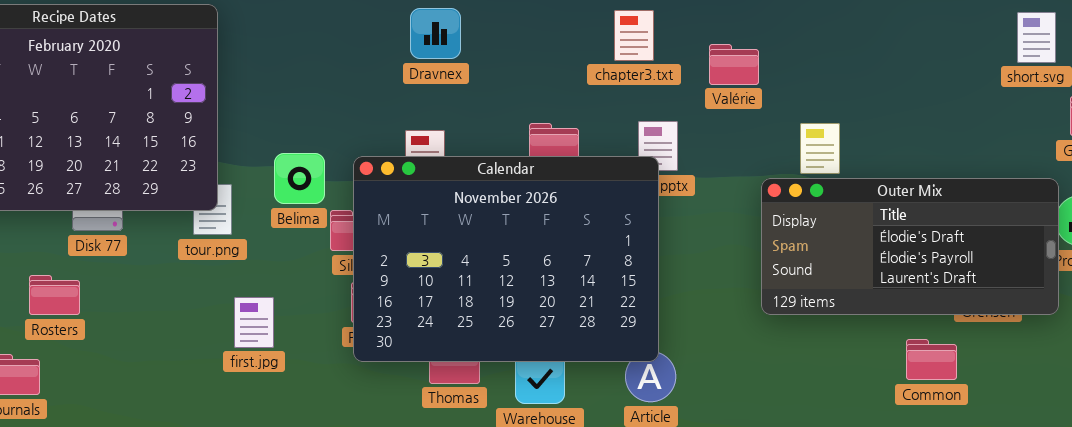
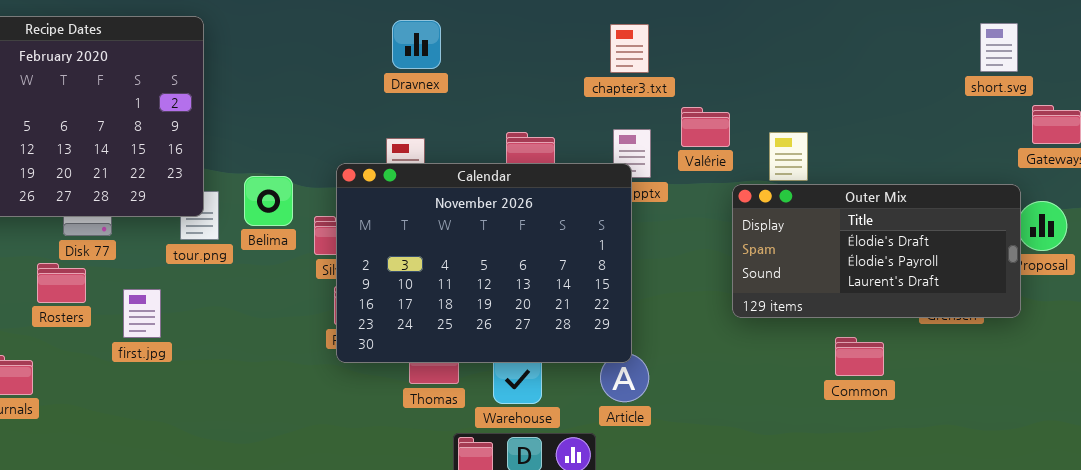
chapter3.txt: [614,10,654,61] -> [610,24,649,73], moved
Valérie: [709,44,759,85] -> [681,107,730,147], moved
Belima: [274,153,325,204] -> [244,176,293,226], moved
Rosters: [29,275,80,315] -> [37,263,86,303], moved
first.jpg: [234,297,274,348] -> [123,289,161,338], moved
Common: [906,339,957,380] -> [835,337,884,376], moved

